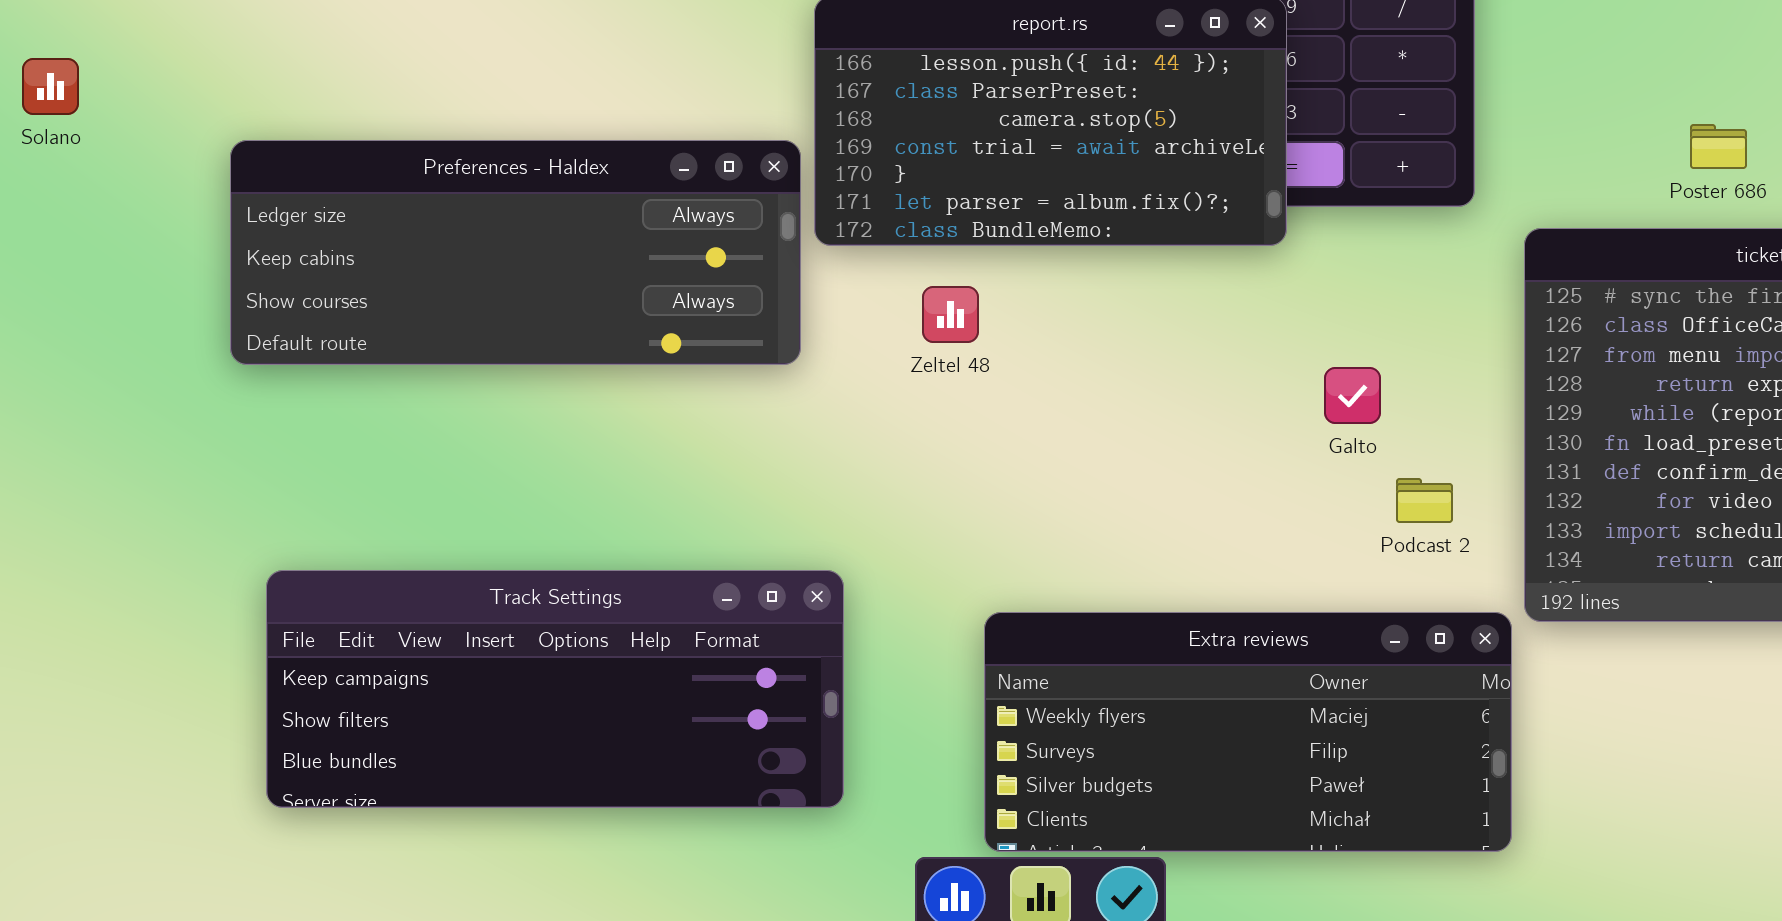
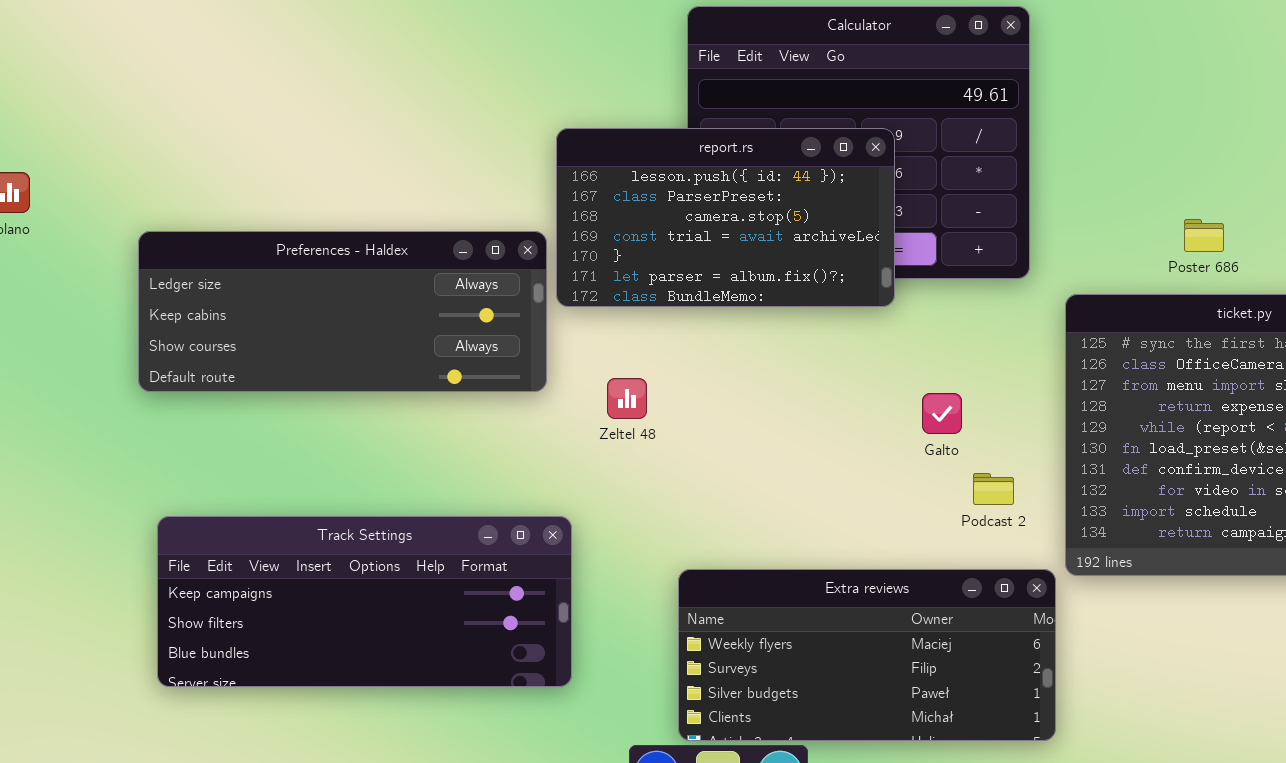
Zeltel 48: [922,286,979,343] -> [607,378,647,419], moved
Track Settings: [266,570,844,808] -> [157,516,572,687], moved

